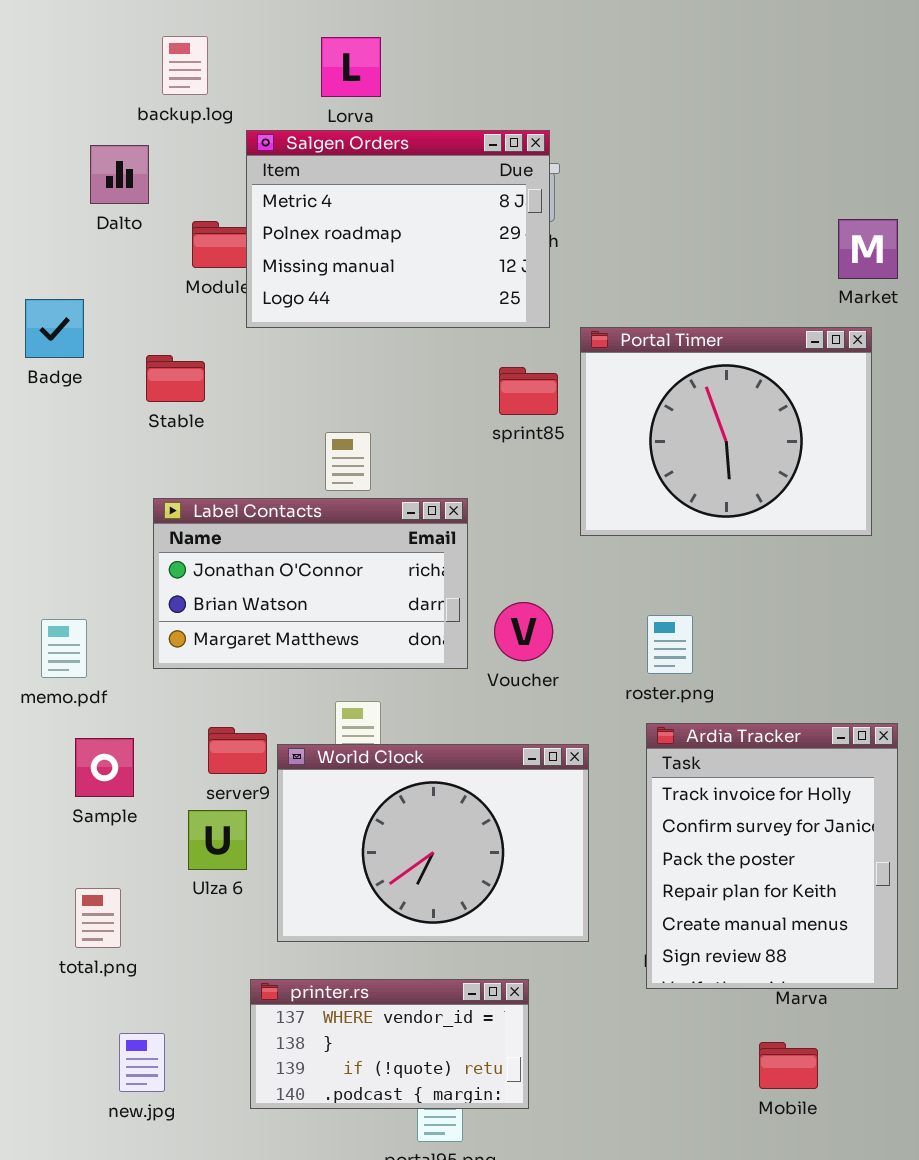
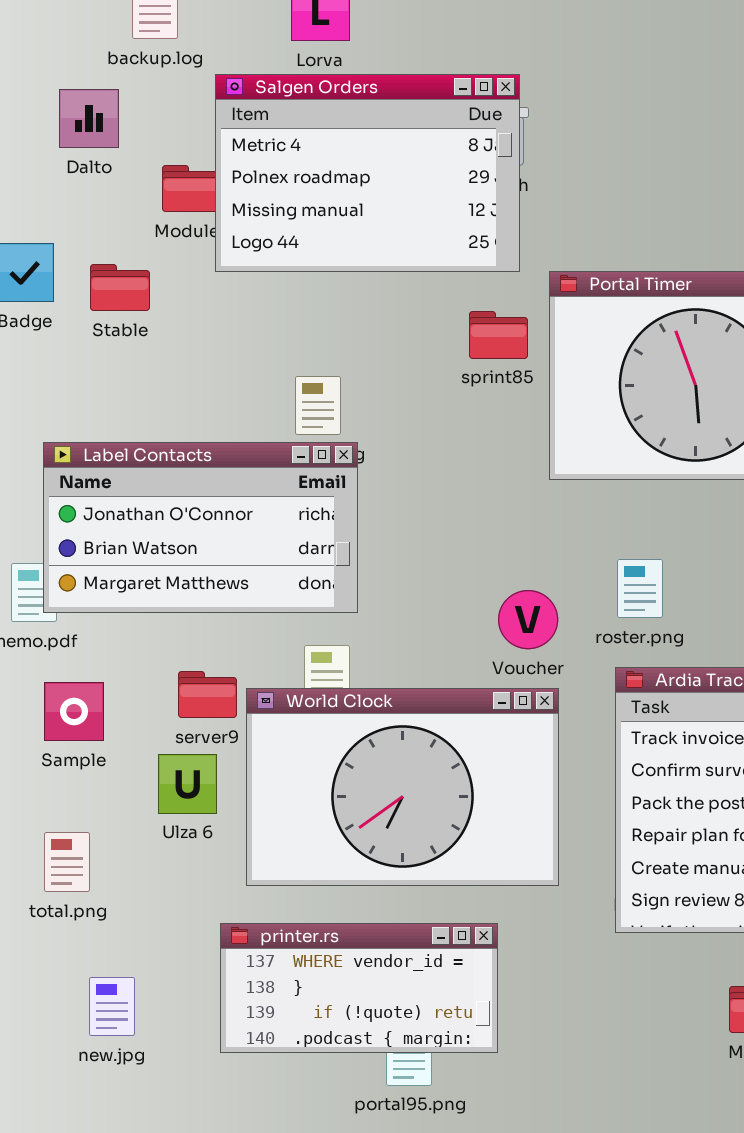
Stable: [146,355,205,402] -> [90,264,150,311], moved
Label Contacts: [153,498,468,669] -> [43,442,358,613], moved
Voucher: [494,602,553,661] -> [498,590,558,649], moved

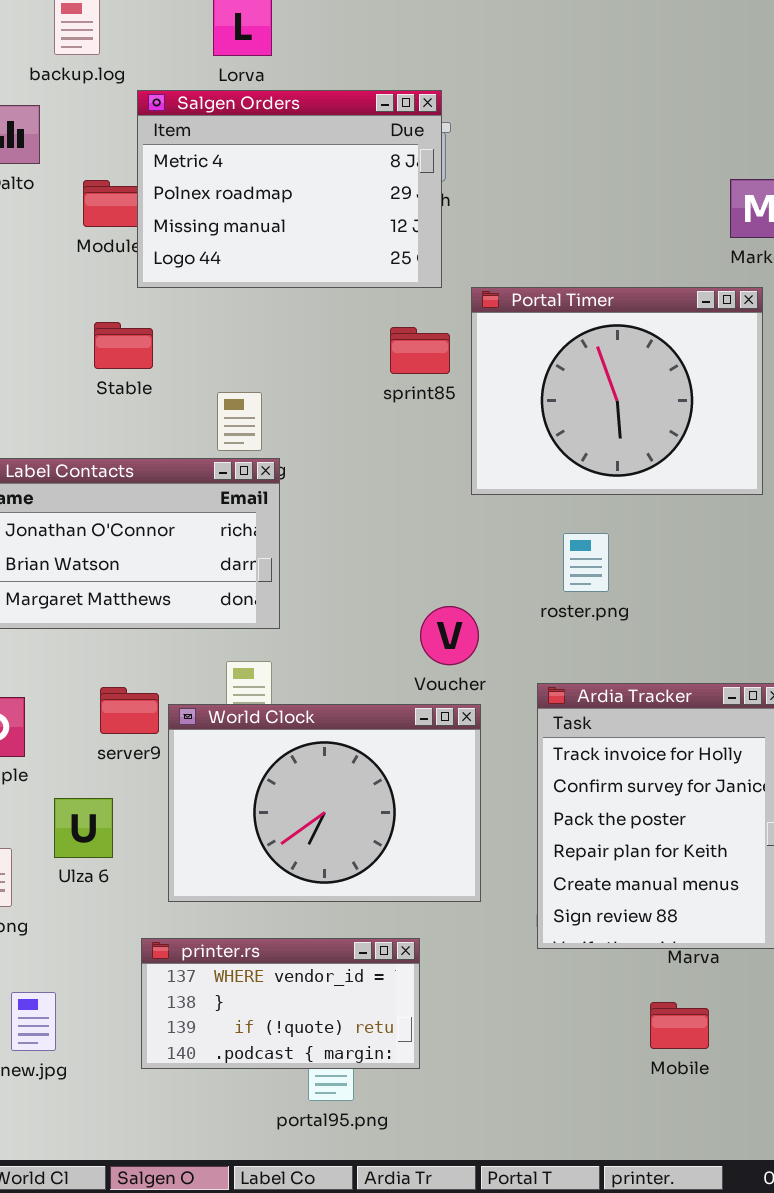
Stable: [90,264,150,311] -> [94,322,153,369], moved
roster.png: [617,559,663,618] -> [563,533,609,592], moved
Ulza 6: [158,754,217,814] -> [54,798,113,858], moved

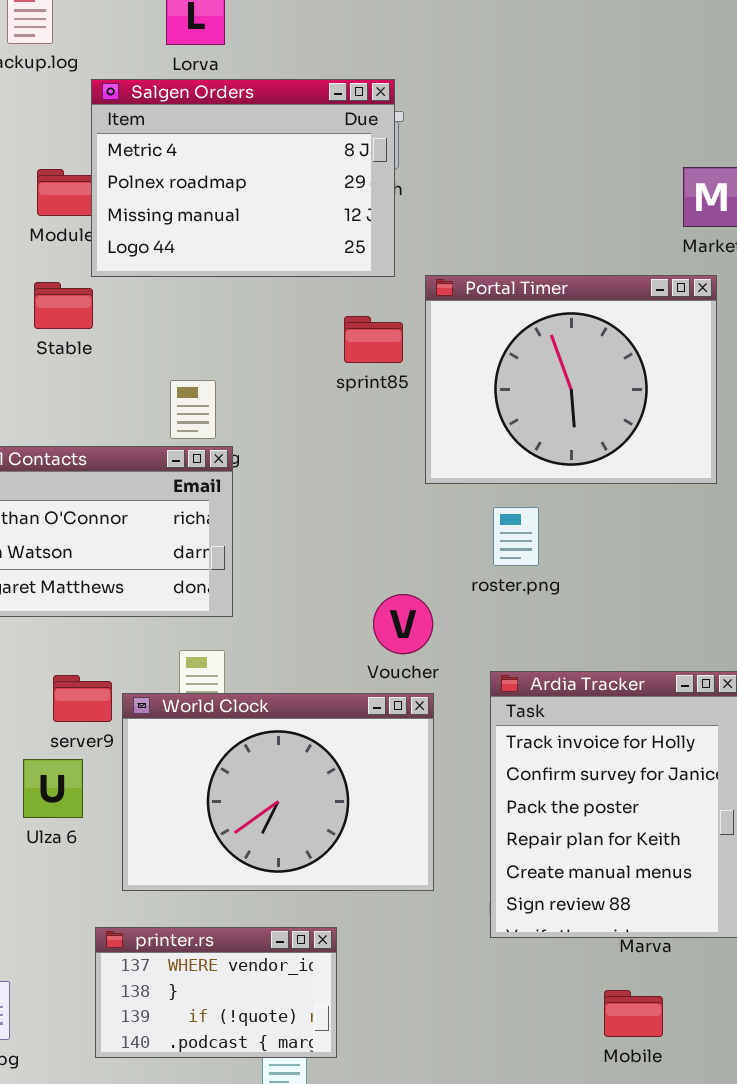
Stable: [94,322,153,369] -> [34,282,93,329], moved
roster.png: [563,533,609,592] -> [493,507,539,566], moved
Ulza 6: [54,798,113,858] -> [23,759,83,818], moved
printer.rs: [141,938,420,1069] -> [95,927,337,1058], resized

